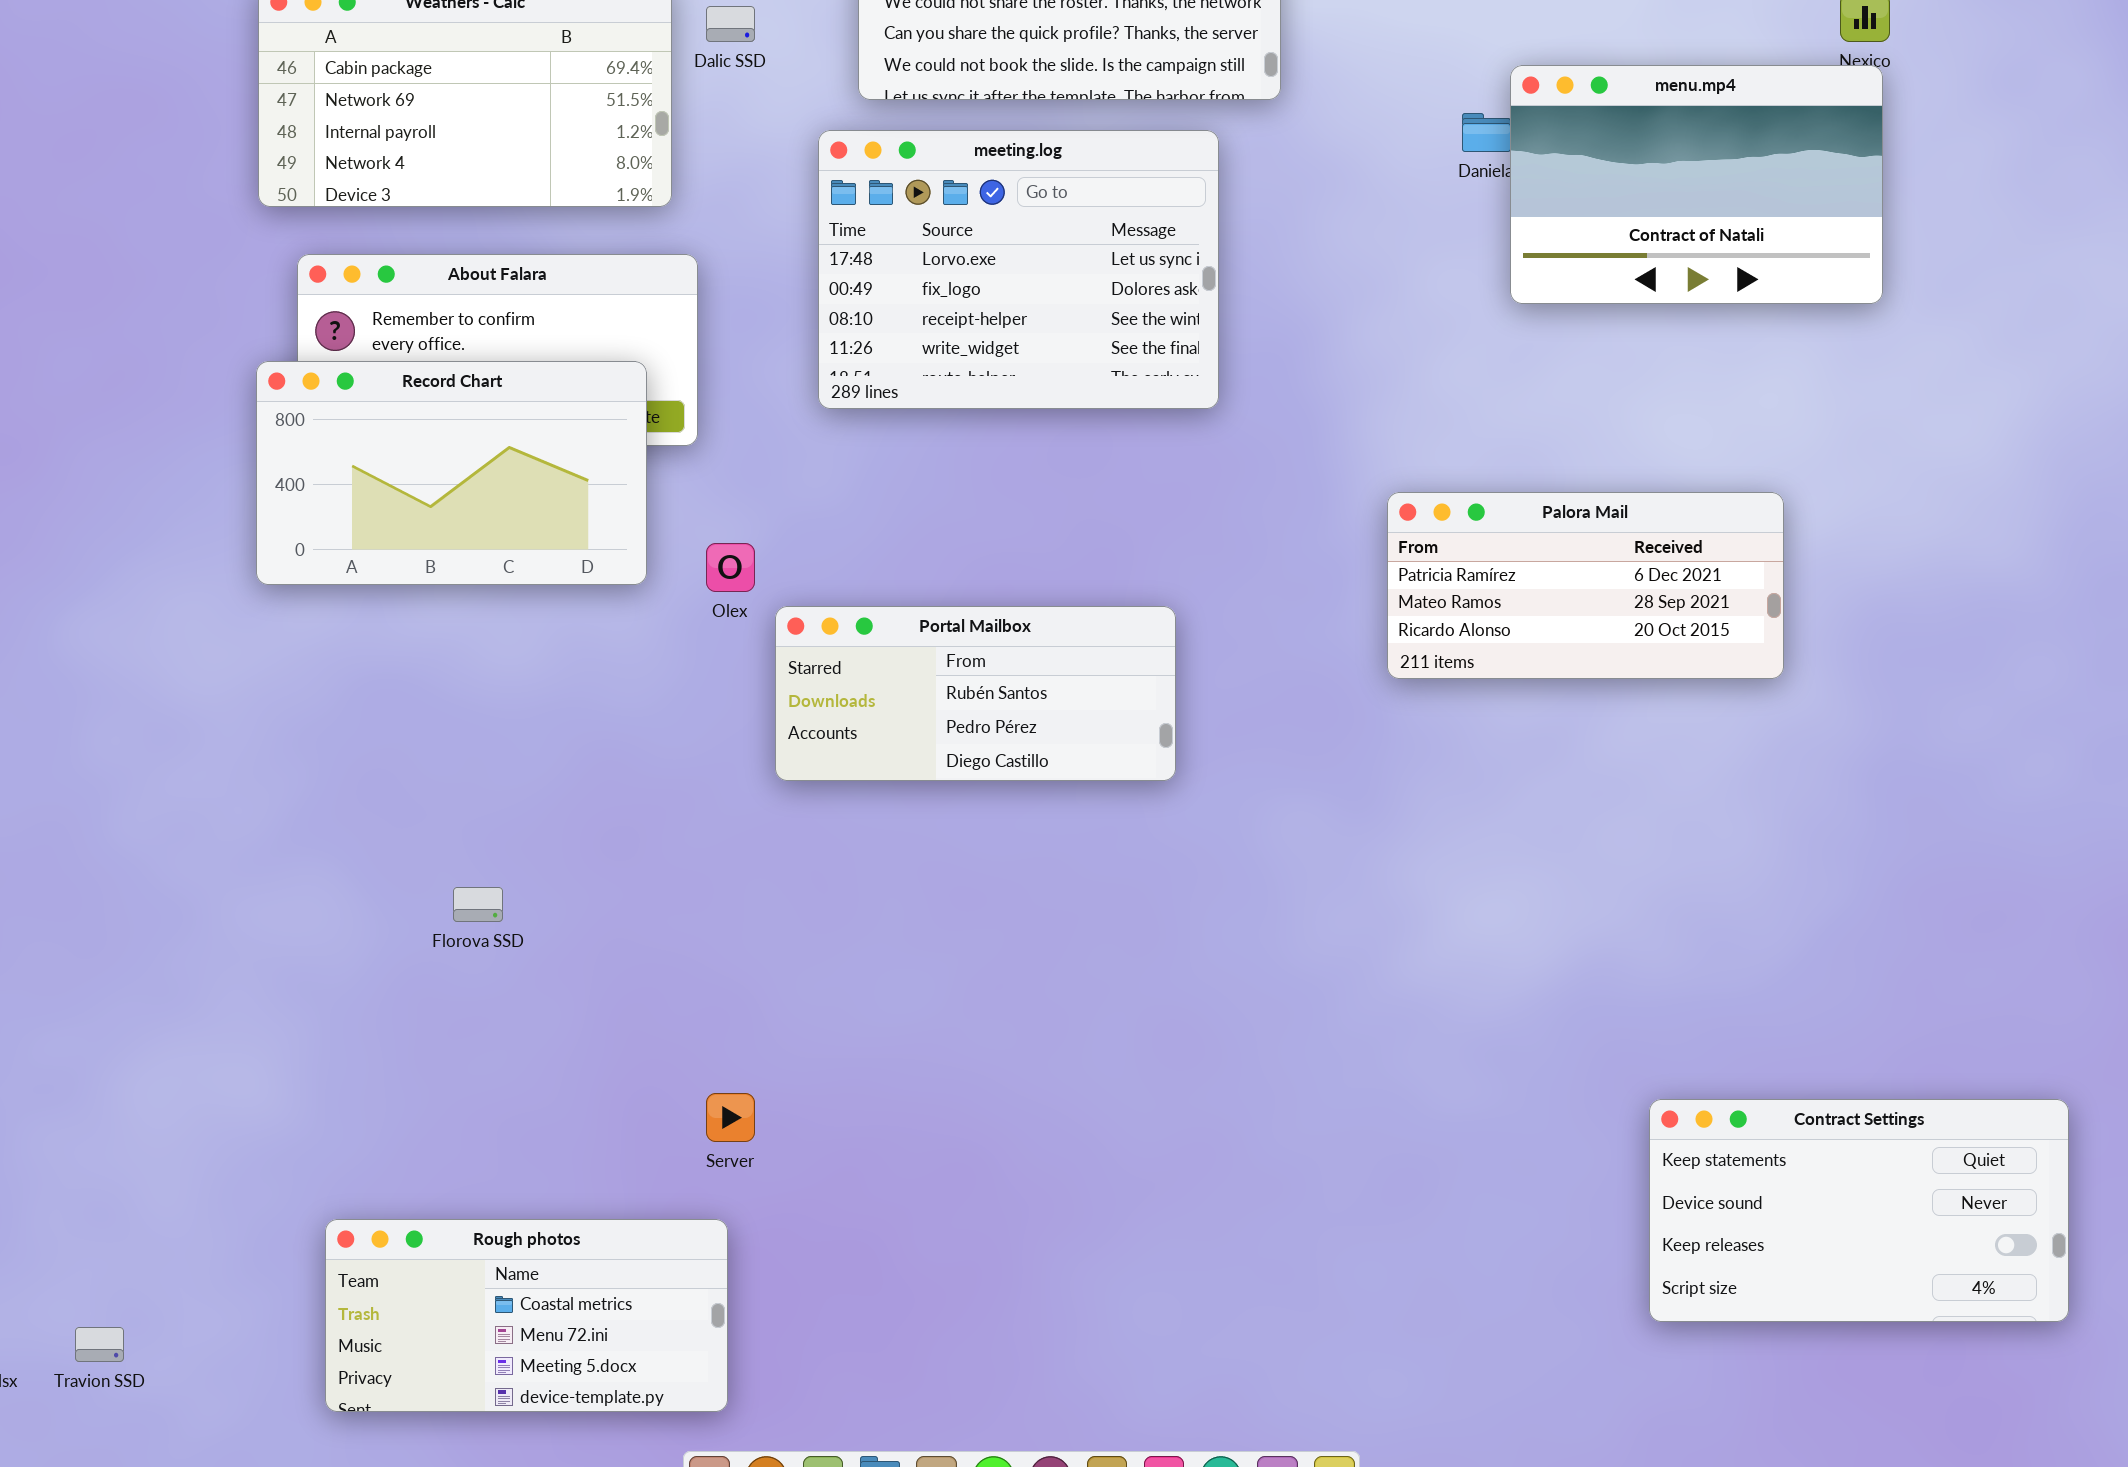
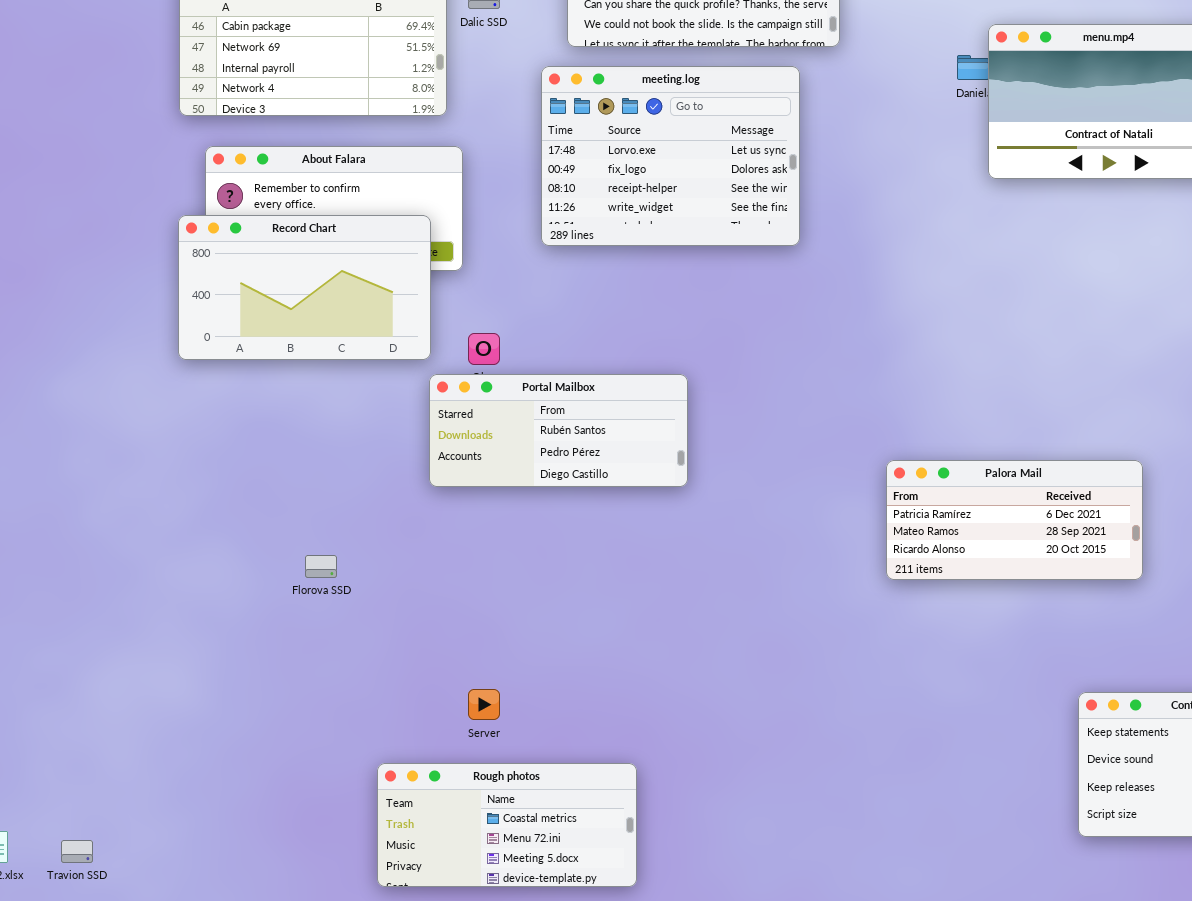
Palora Mail: [1387,492,1784,679] -> [886,460,1143,580], moved
Portal Mailbox: [775,606,1176,781] -> [429,374,688,487], moved
Rough photos: [325,1219,728,1412] -> [377,763,637,887], moved

